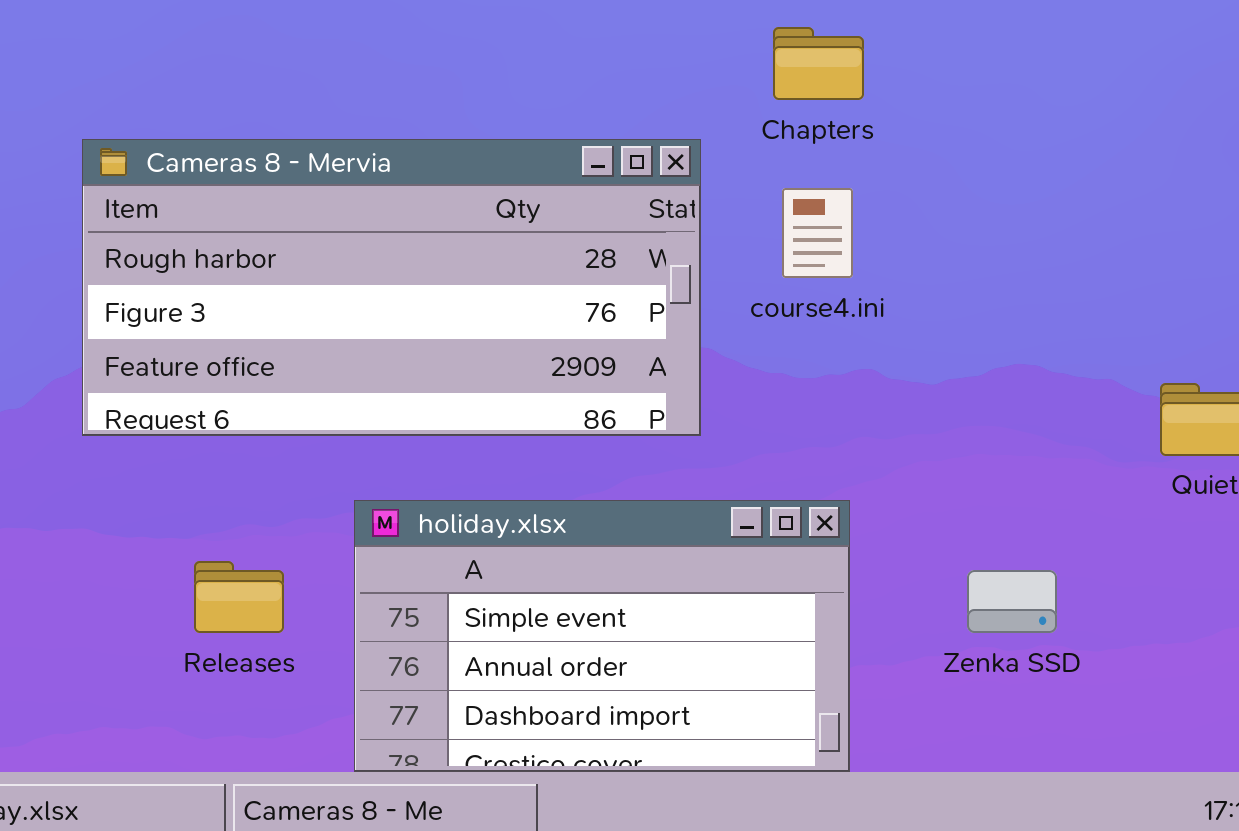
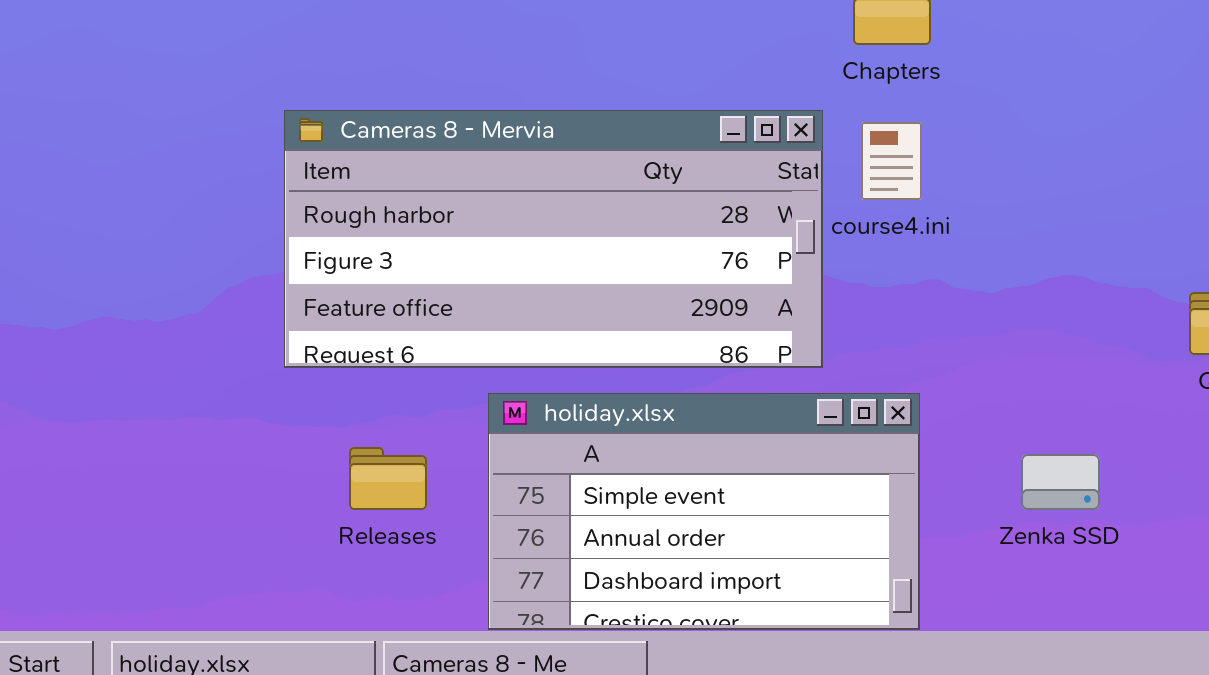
Cameras 8 - Mervia: [82,139,701,436] -> [284,110,823,368], moved

